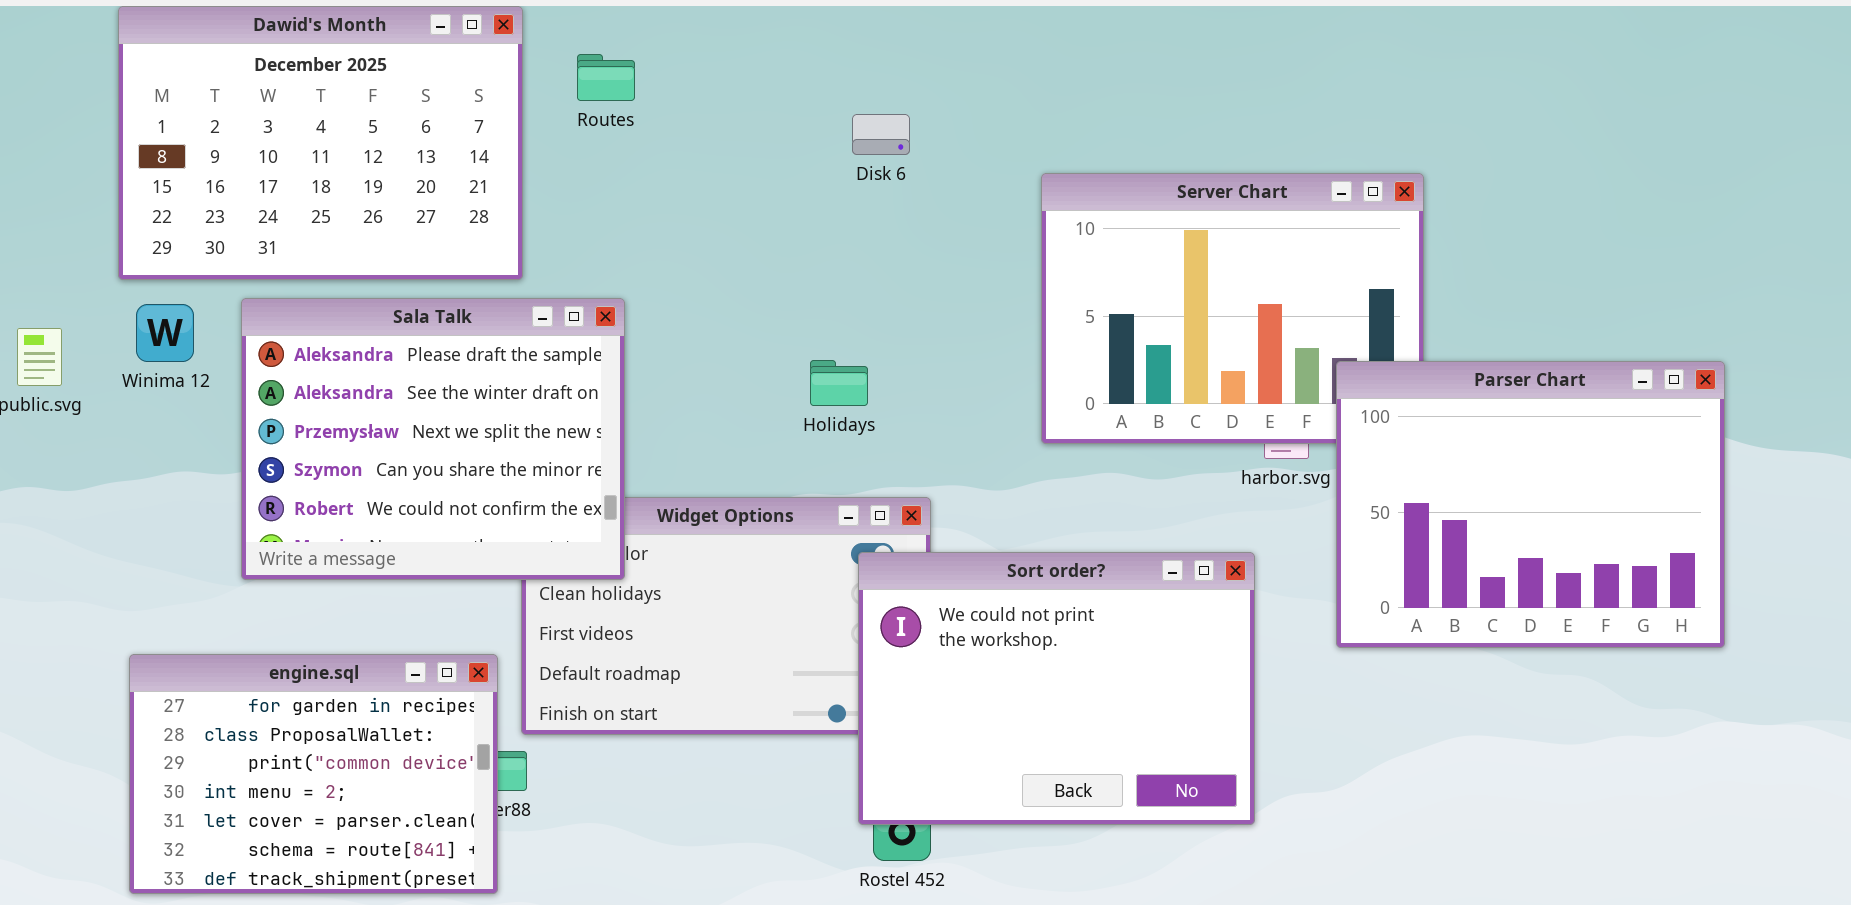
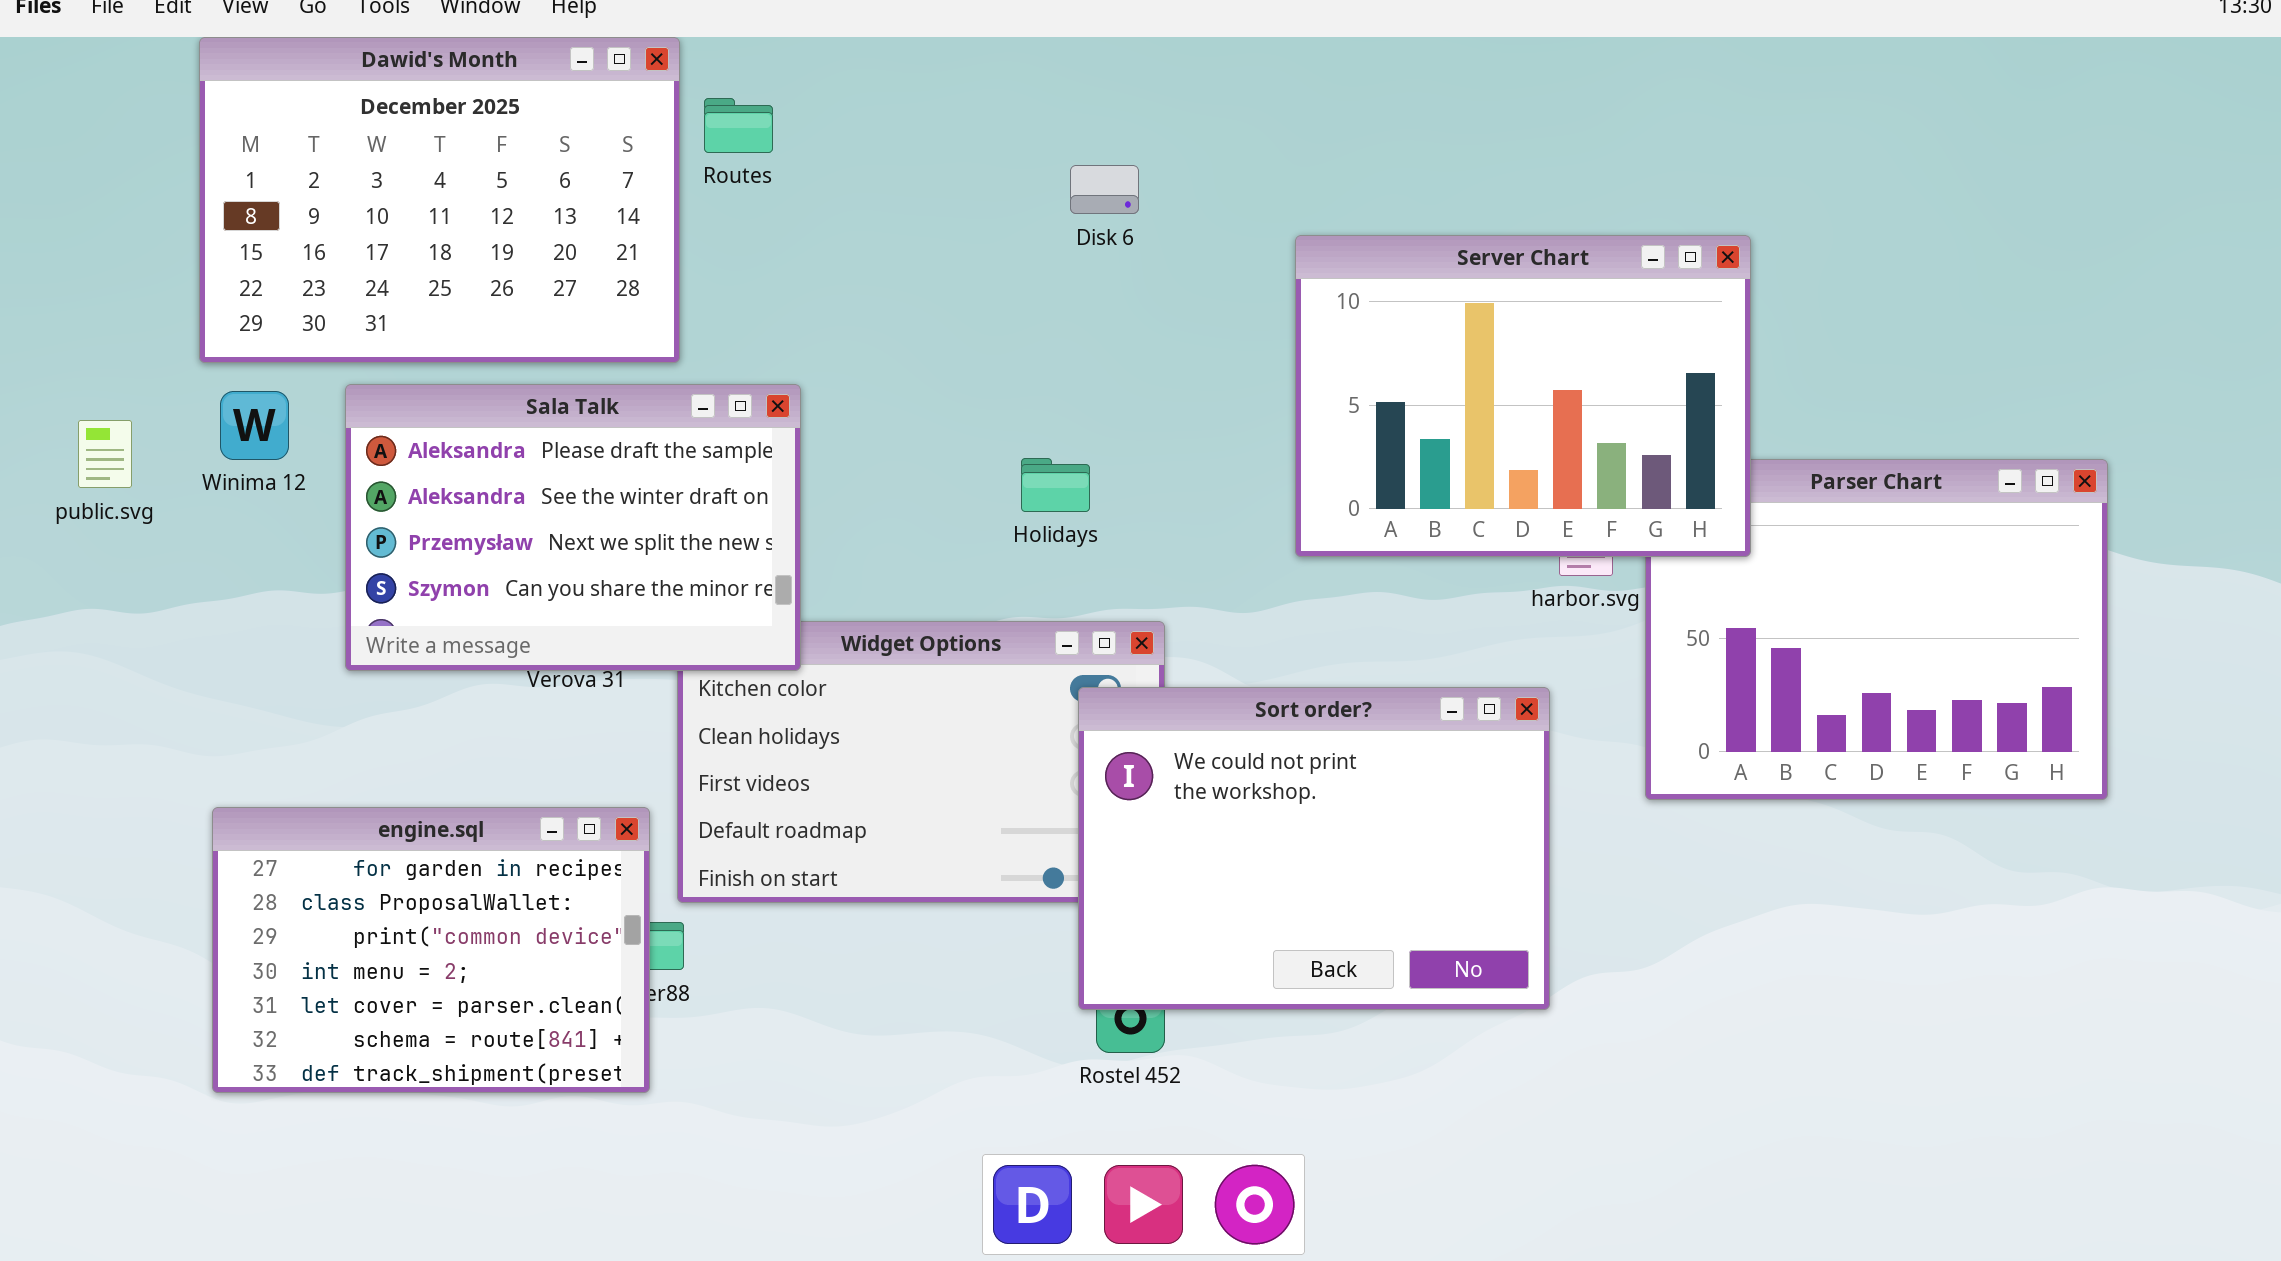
Routes: [577,54,635,101] -> [704,98,773,153], moved
Server Chart: [1041,173,1424,444] -> [1295,235,1751,557], raised
Sala Talk: [241,298,625,580] -> [345,384,801,671], resized

